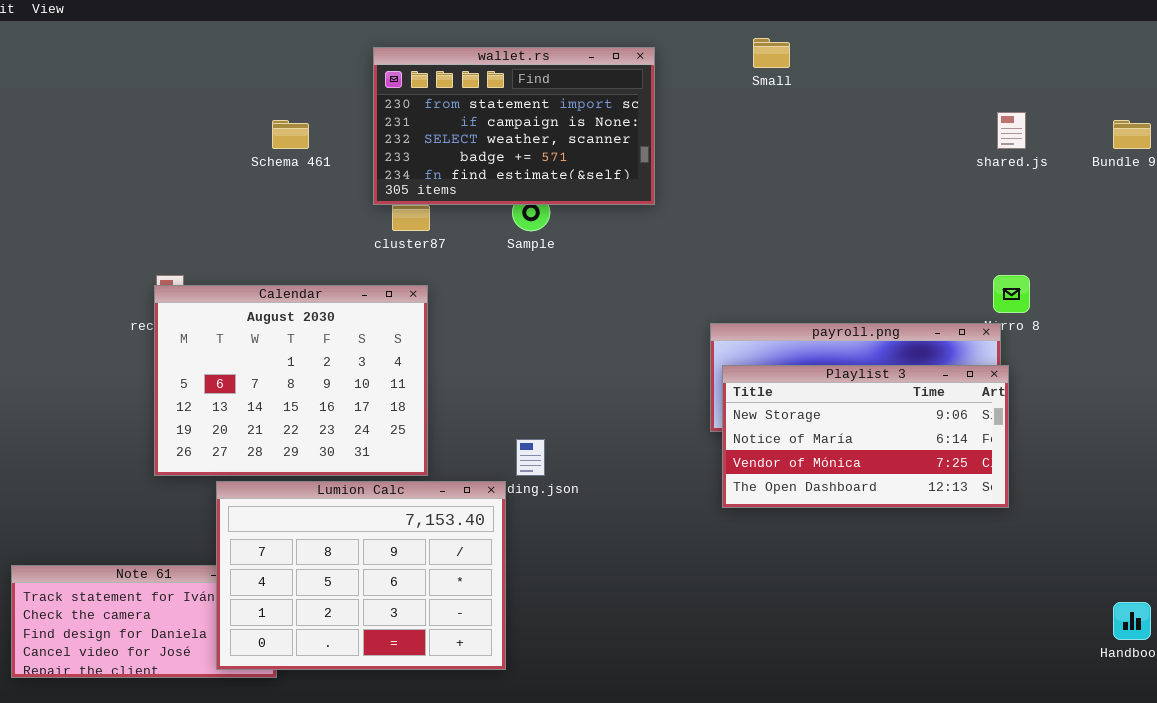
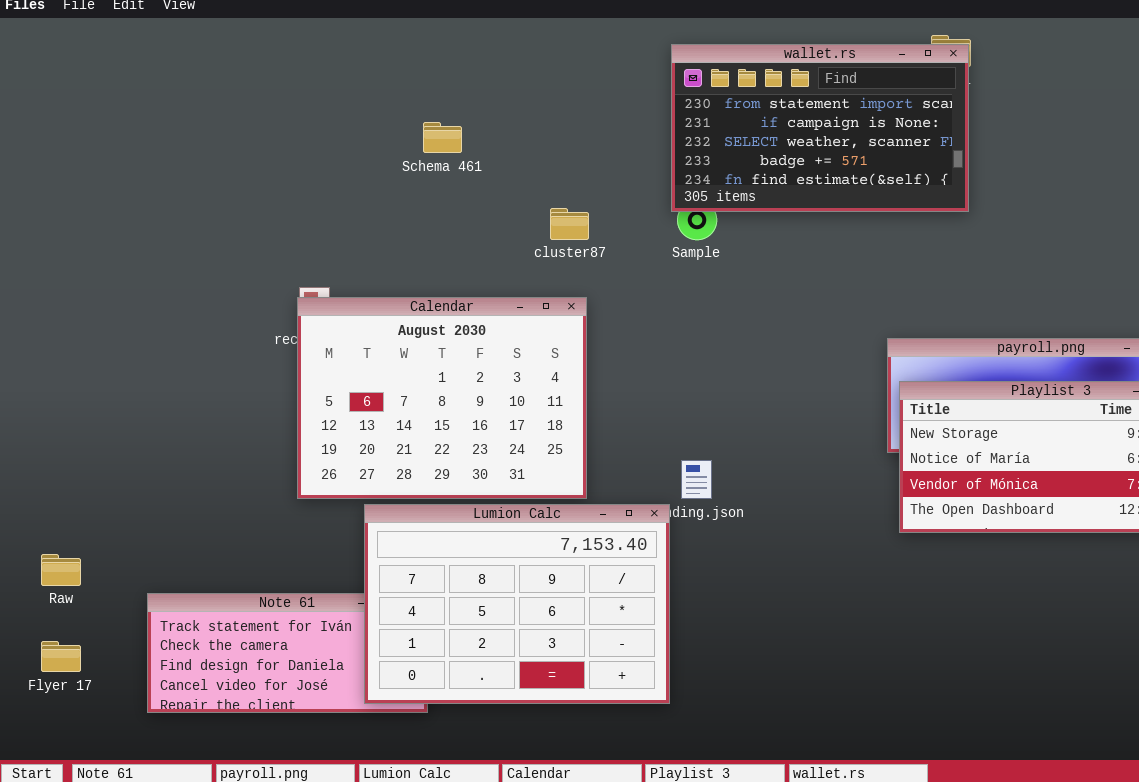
wallet.rs: [373,47,655,205] -> [671,44,969,212], moved

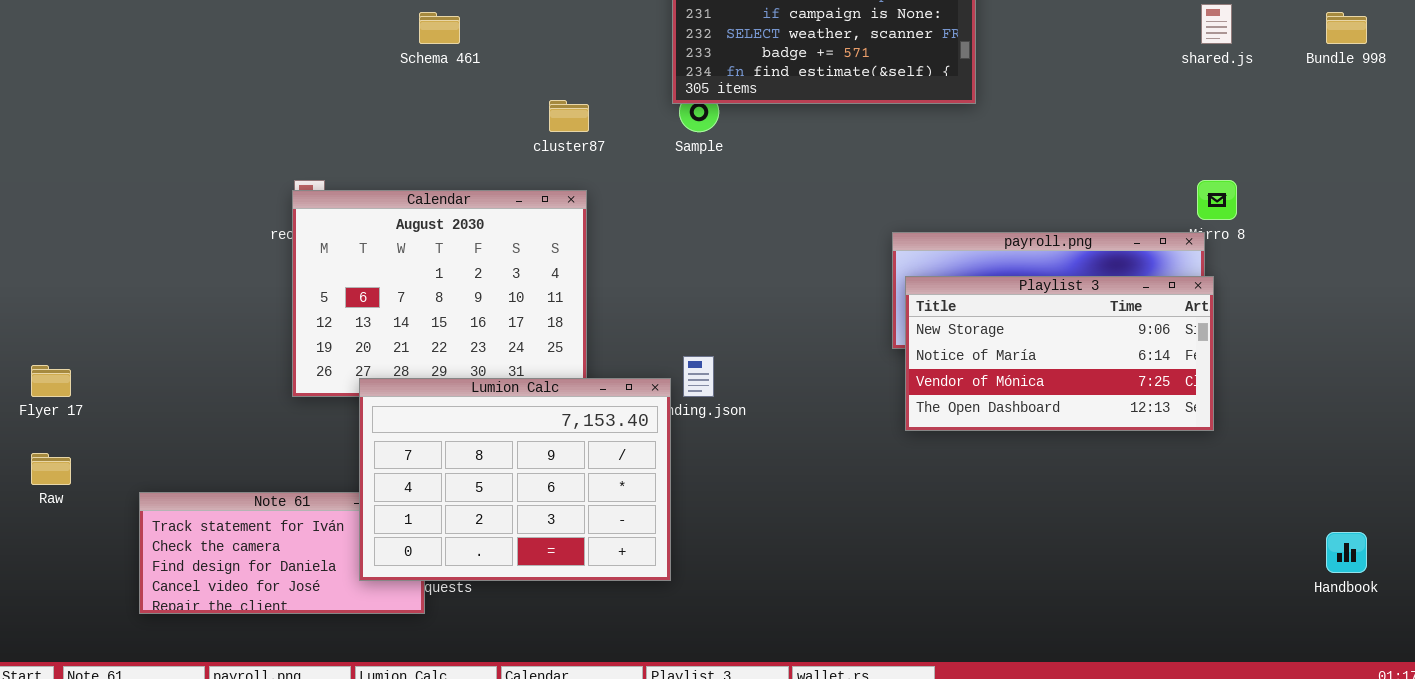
Lumion Calc: [364,504,670,704] -> [359,378,671,581], moved
Flyer 17: [41,641,81,672] -> [31,365,71,397], moved

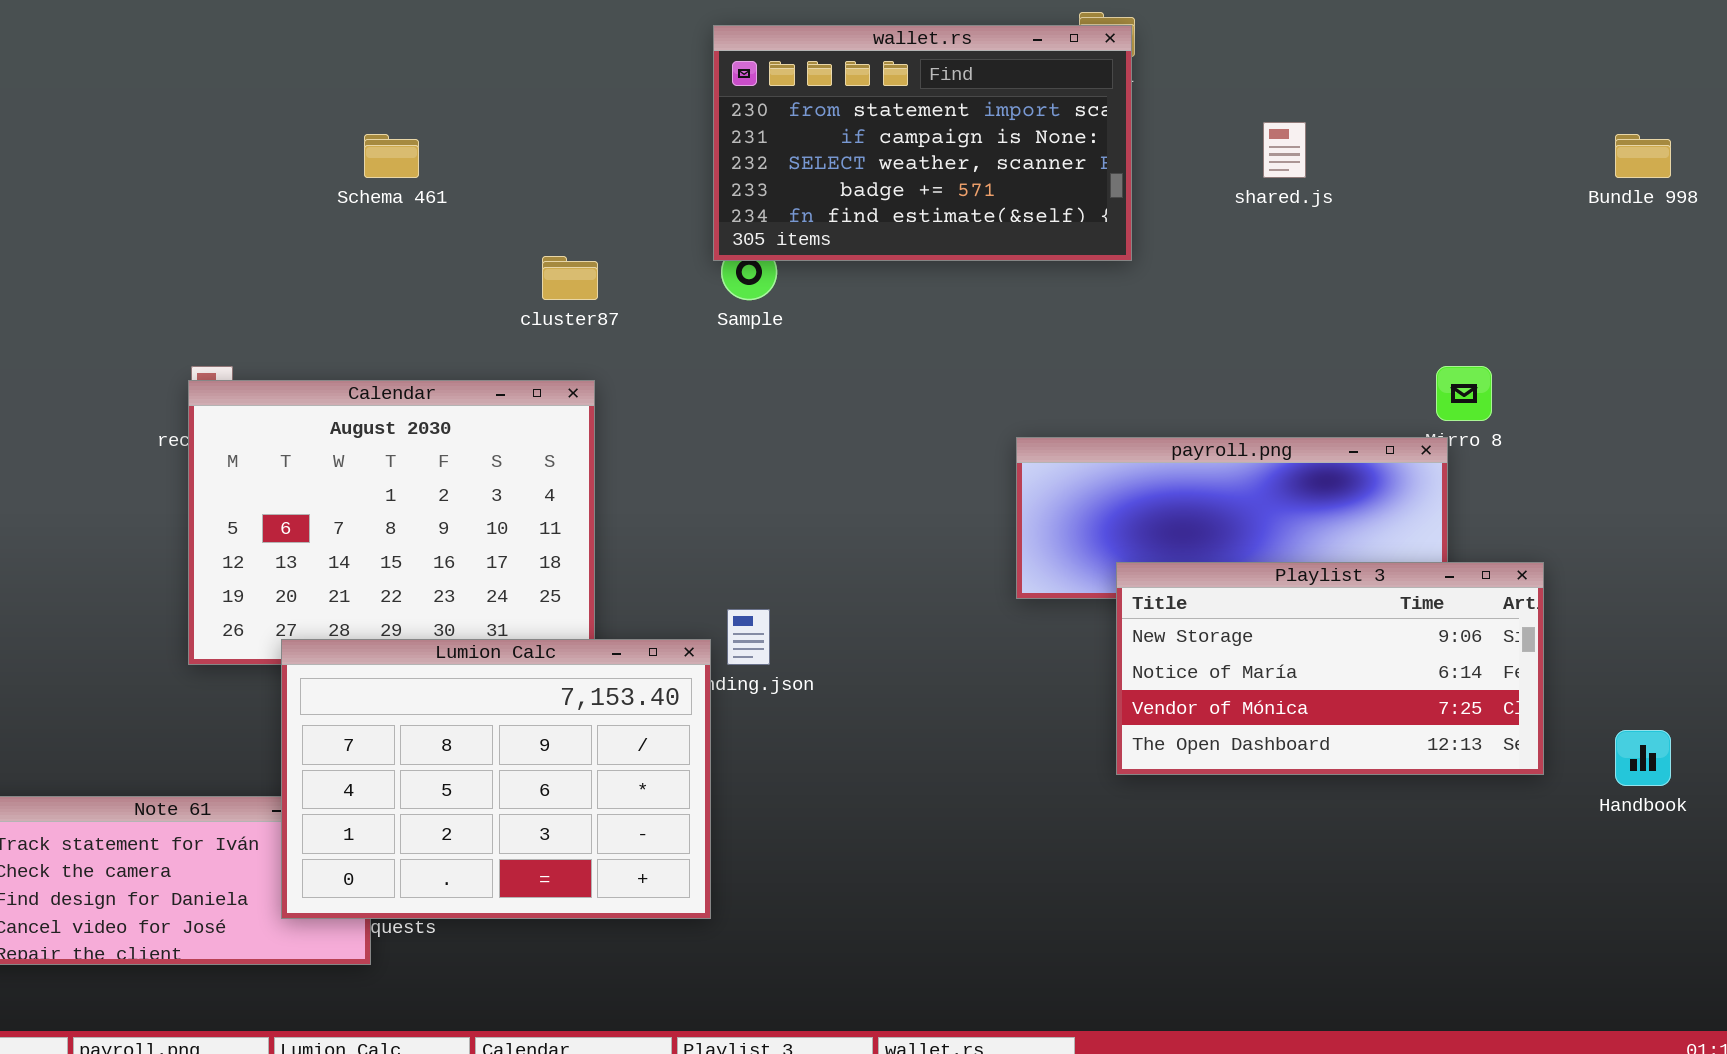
shared.js: [1201,4,1232,44] -> [1263,122,1306,178], moved
Playlist 3: [905,276,1214,431] -> [1116,562,1544,775], moved
Handbook: [1326,532,1367,573] -> [1615,730,1671,786], moved

